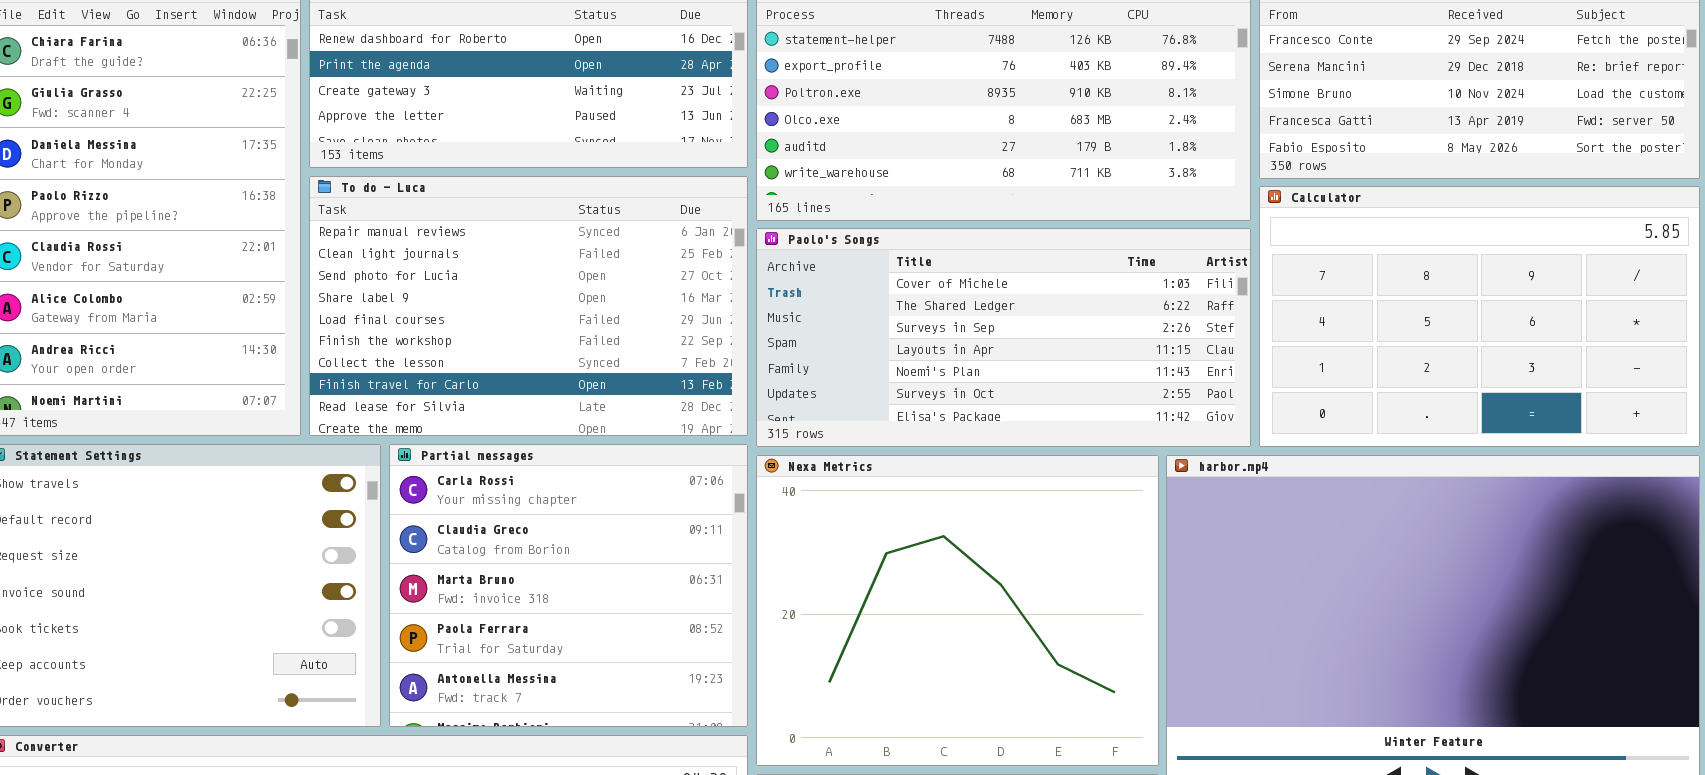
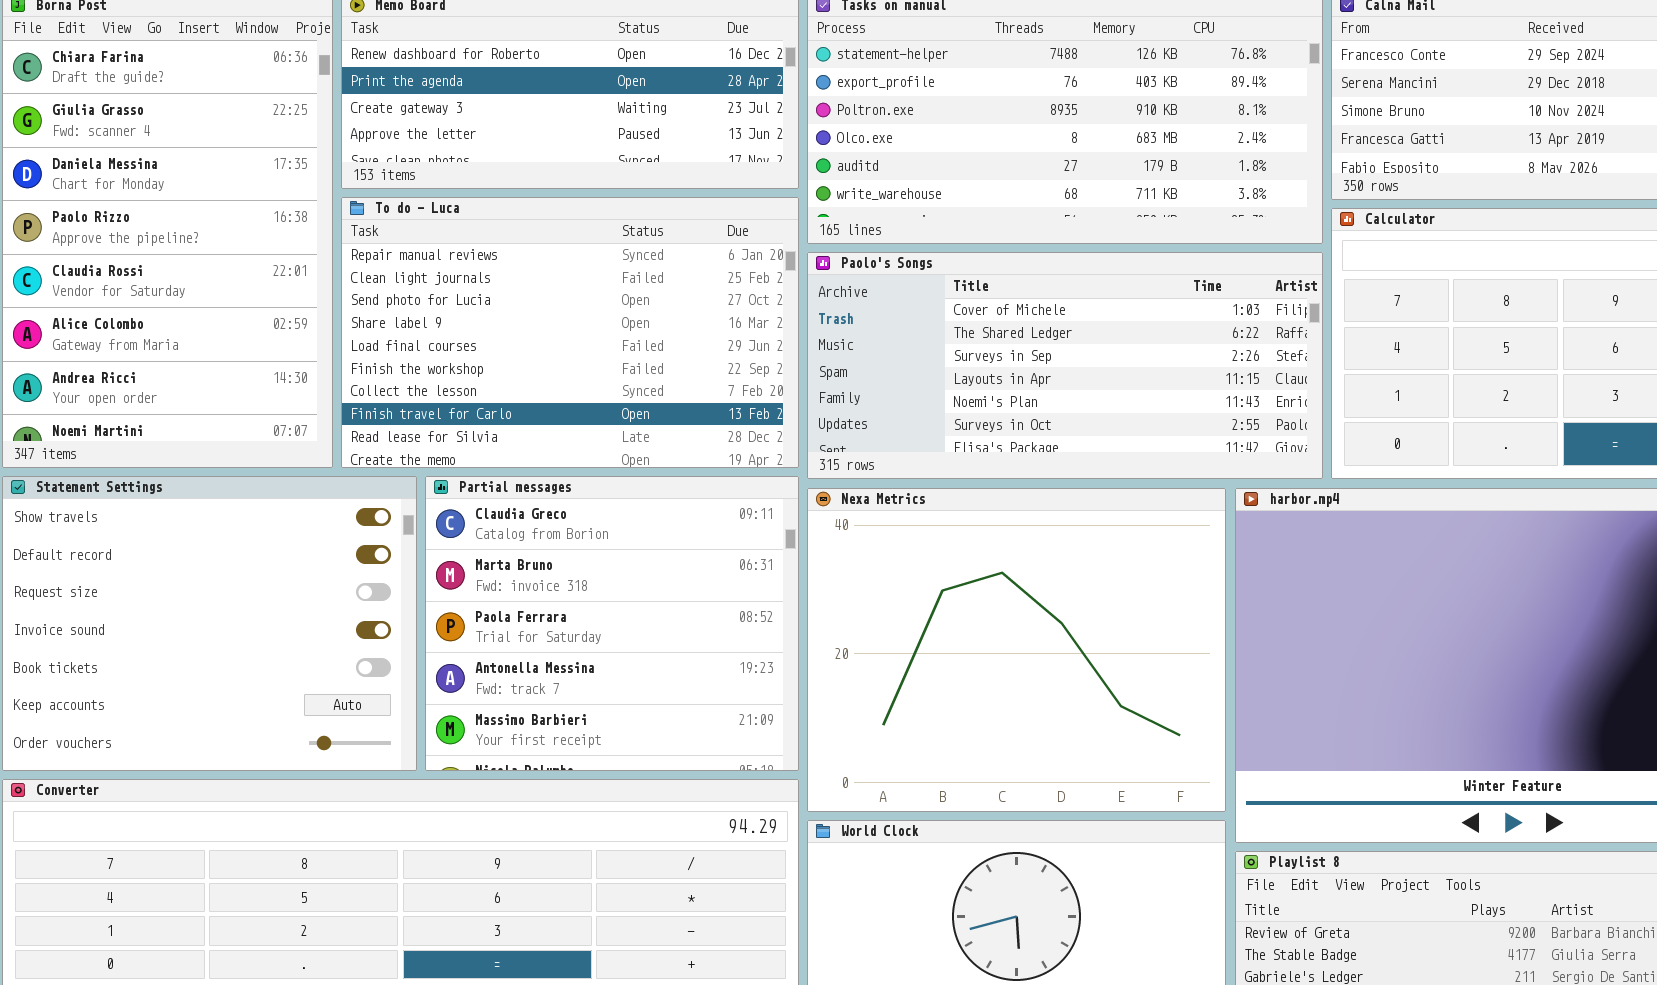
Partial messages: [389,444,748,727] -> [425,476,799,771], scrolled down 1 row

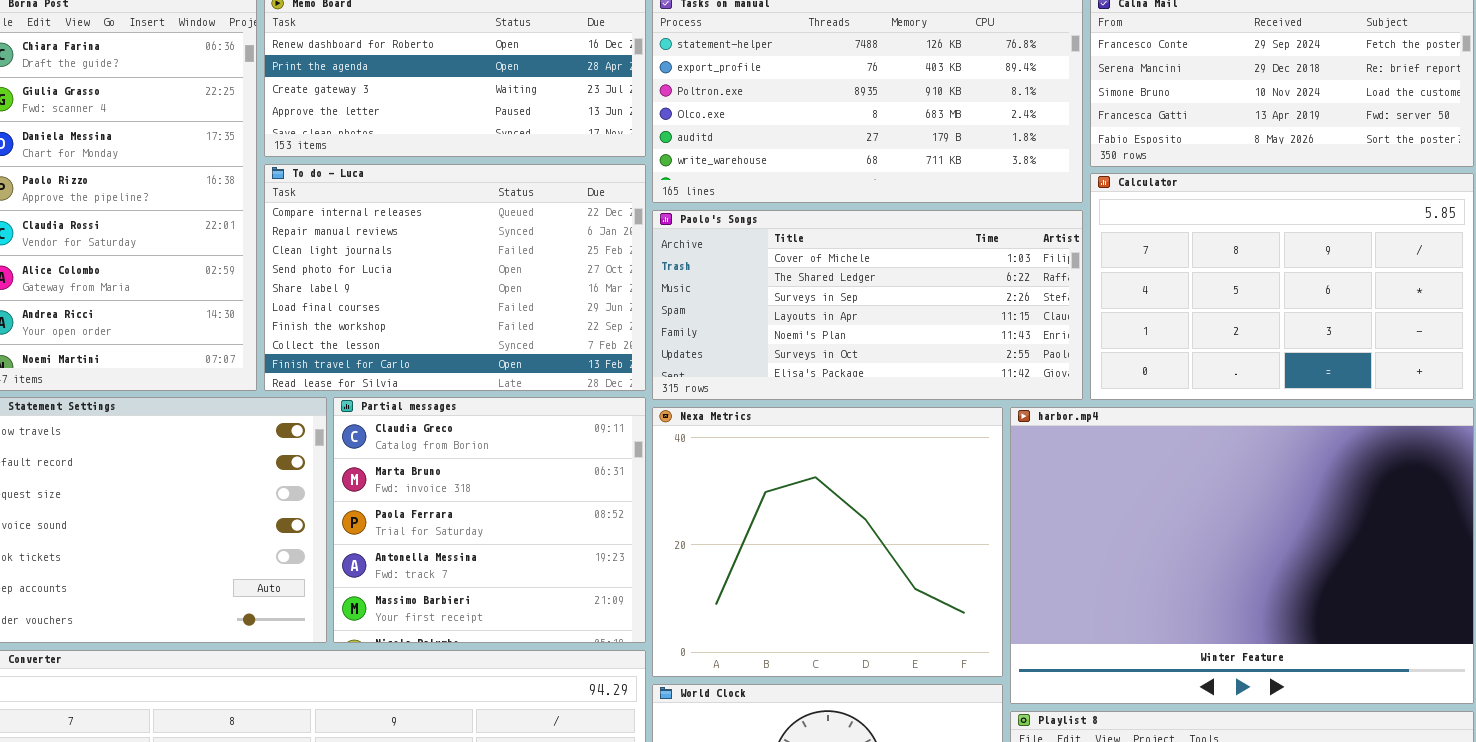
To do - Luca: [341,197,799,468] -> [264,164,646,391], scrolled up 1 row

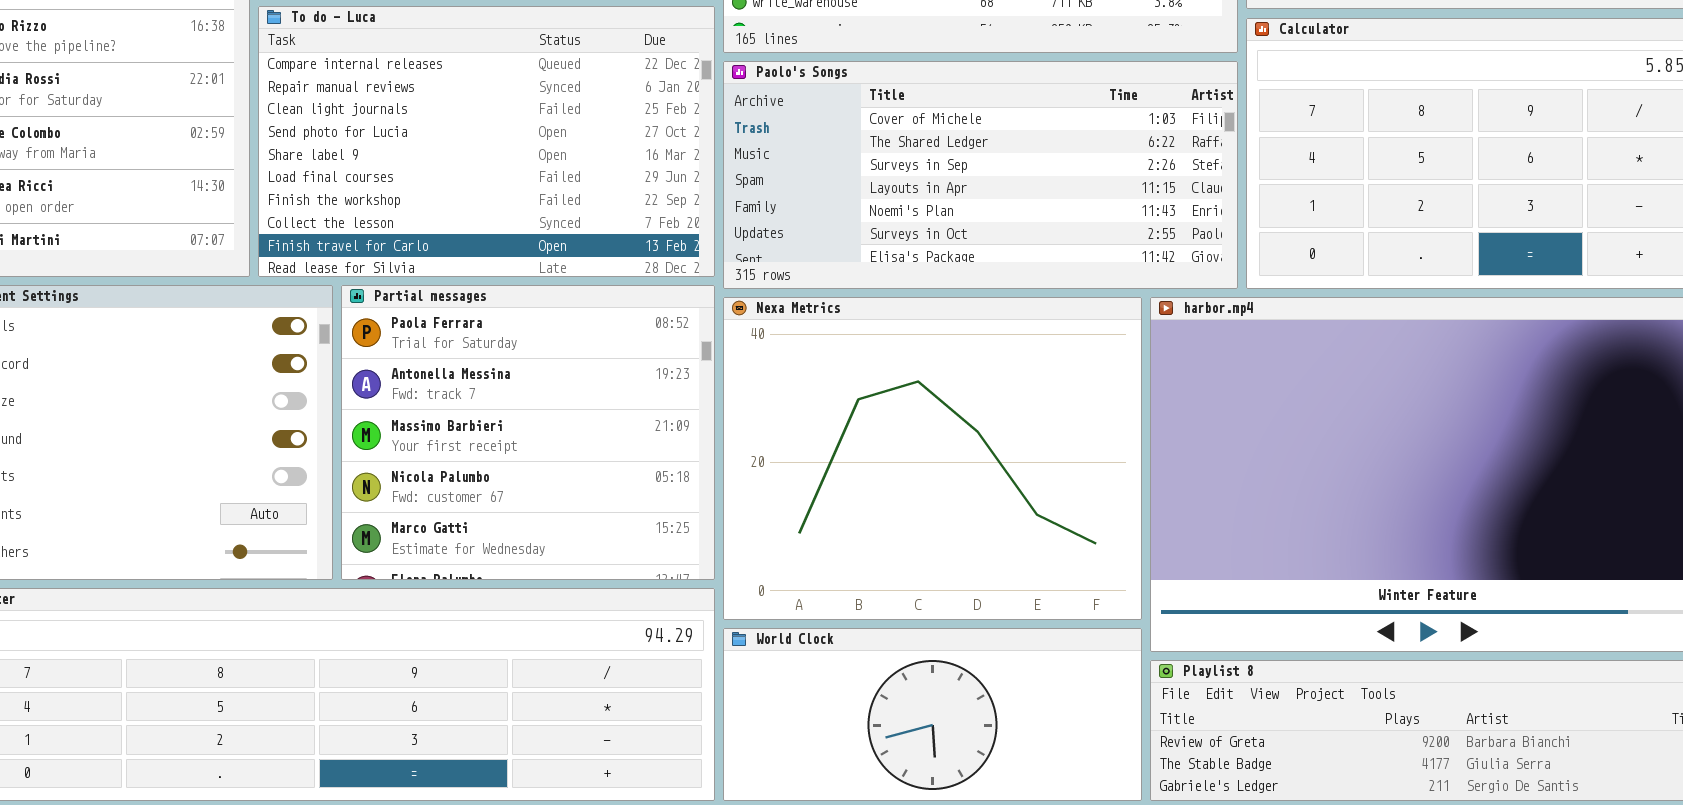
Partial messages: [333,397,646,643] -> [341,285,715,580], scrolled down 2 rows

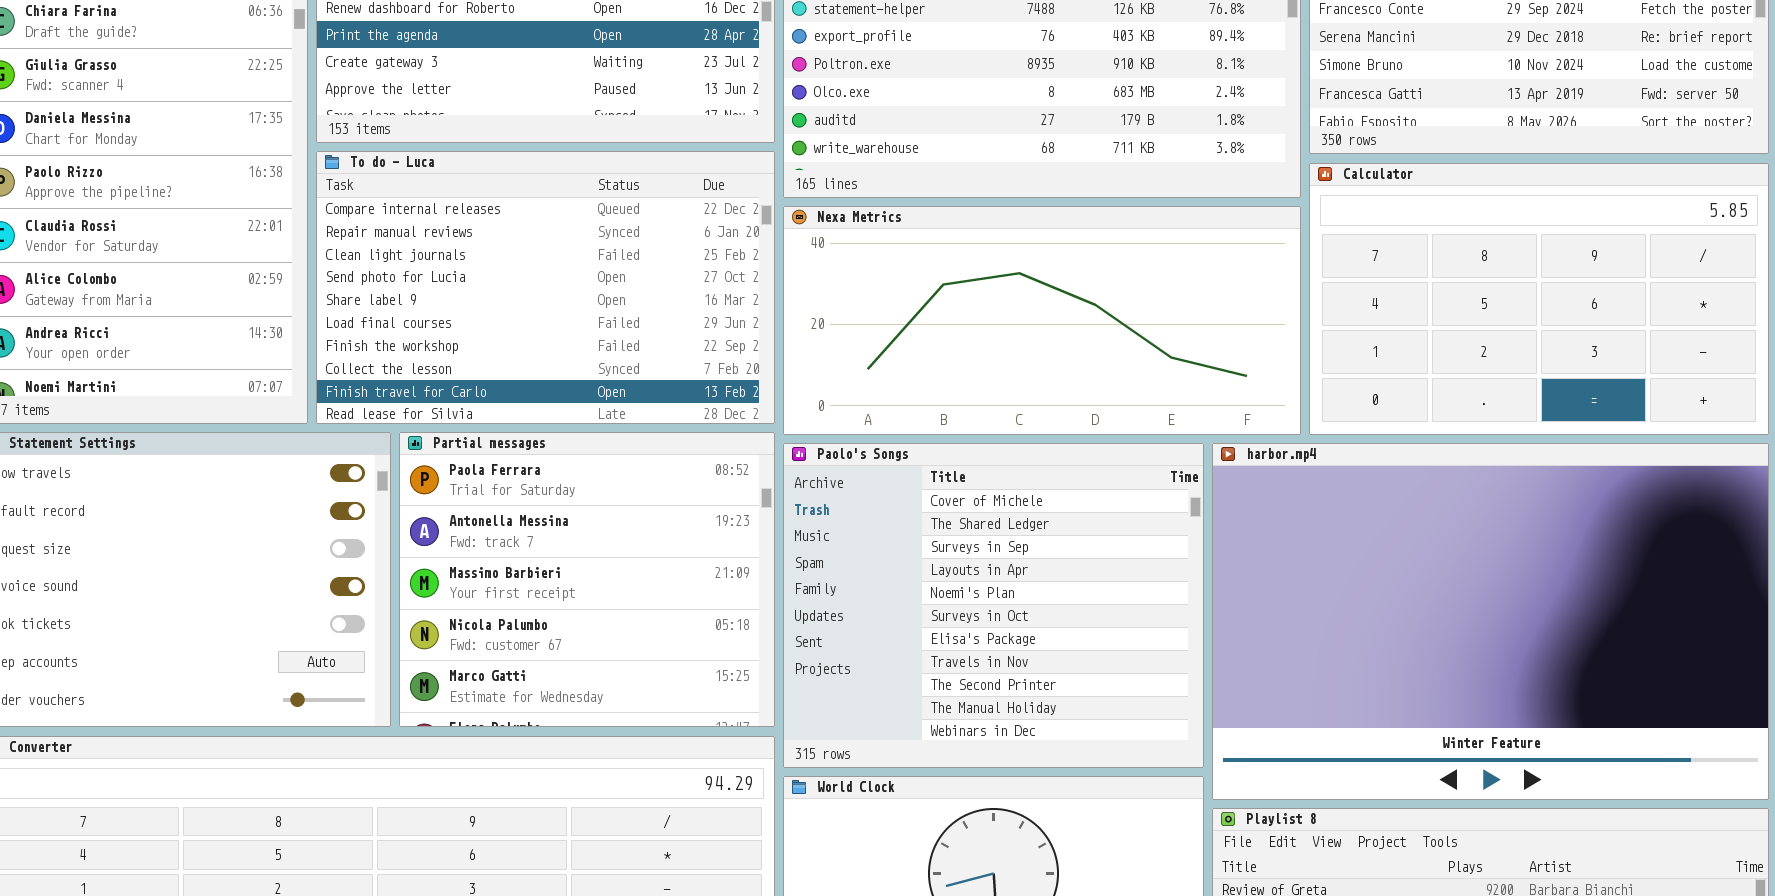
Paolo's Songs: [723,61,1238,289] -> [783,443,1204,768], moved, resized
Nexa Metrics: [723,297,1142,620] -> [783,206,1301,435], moved, resized

